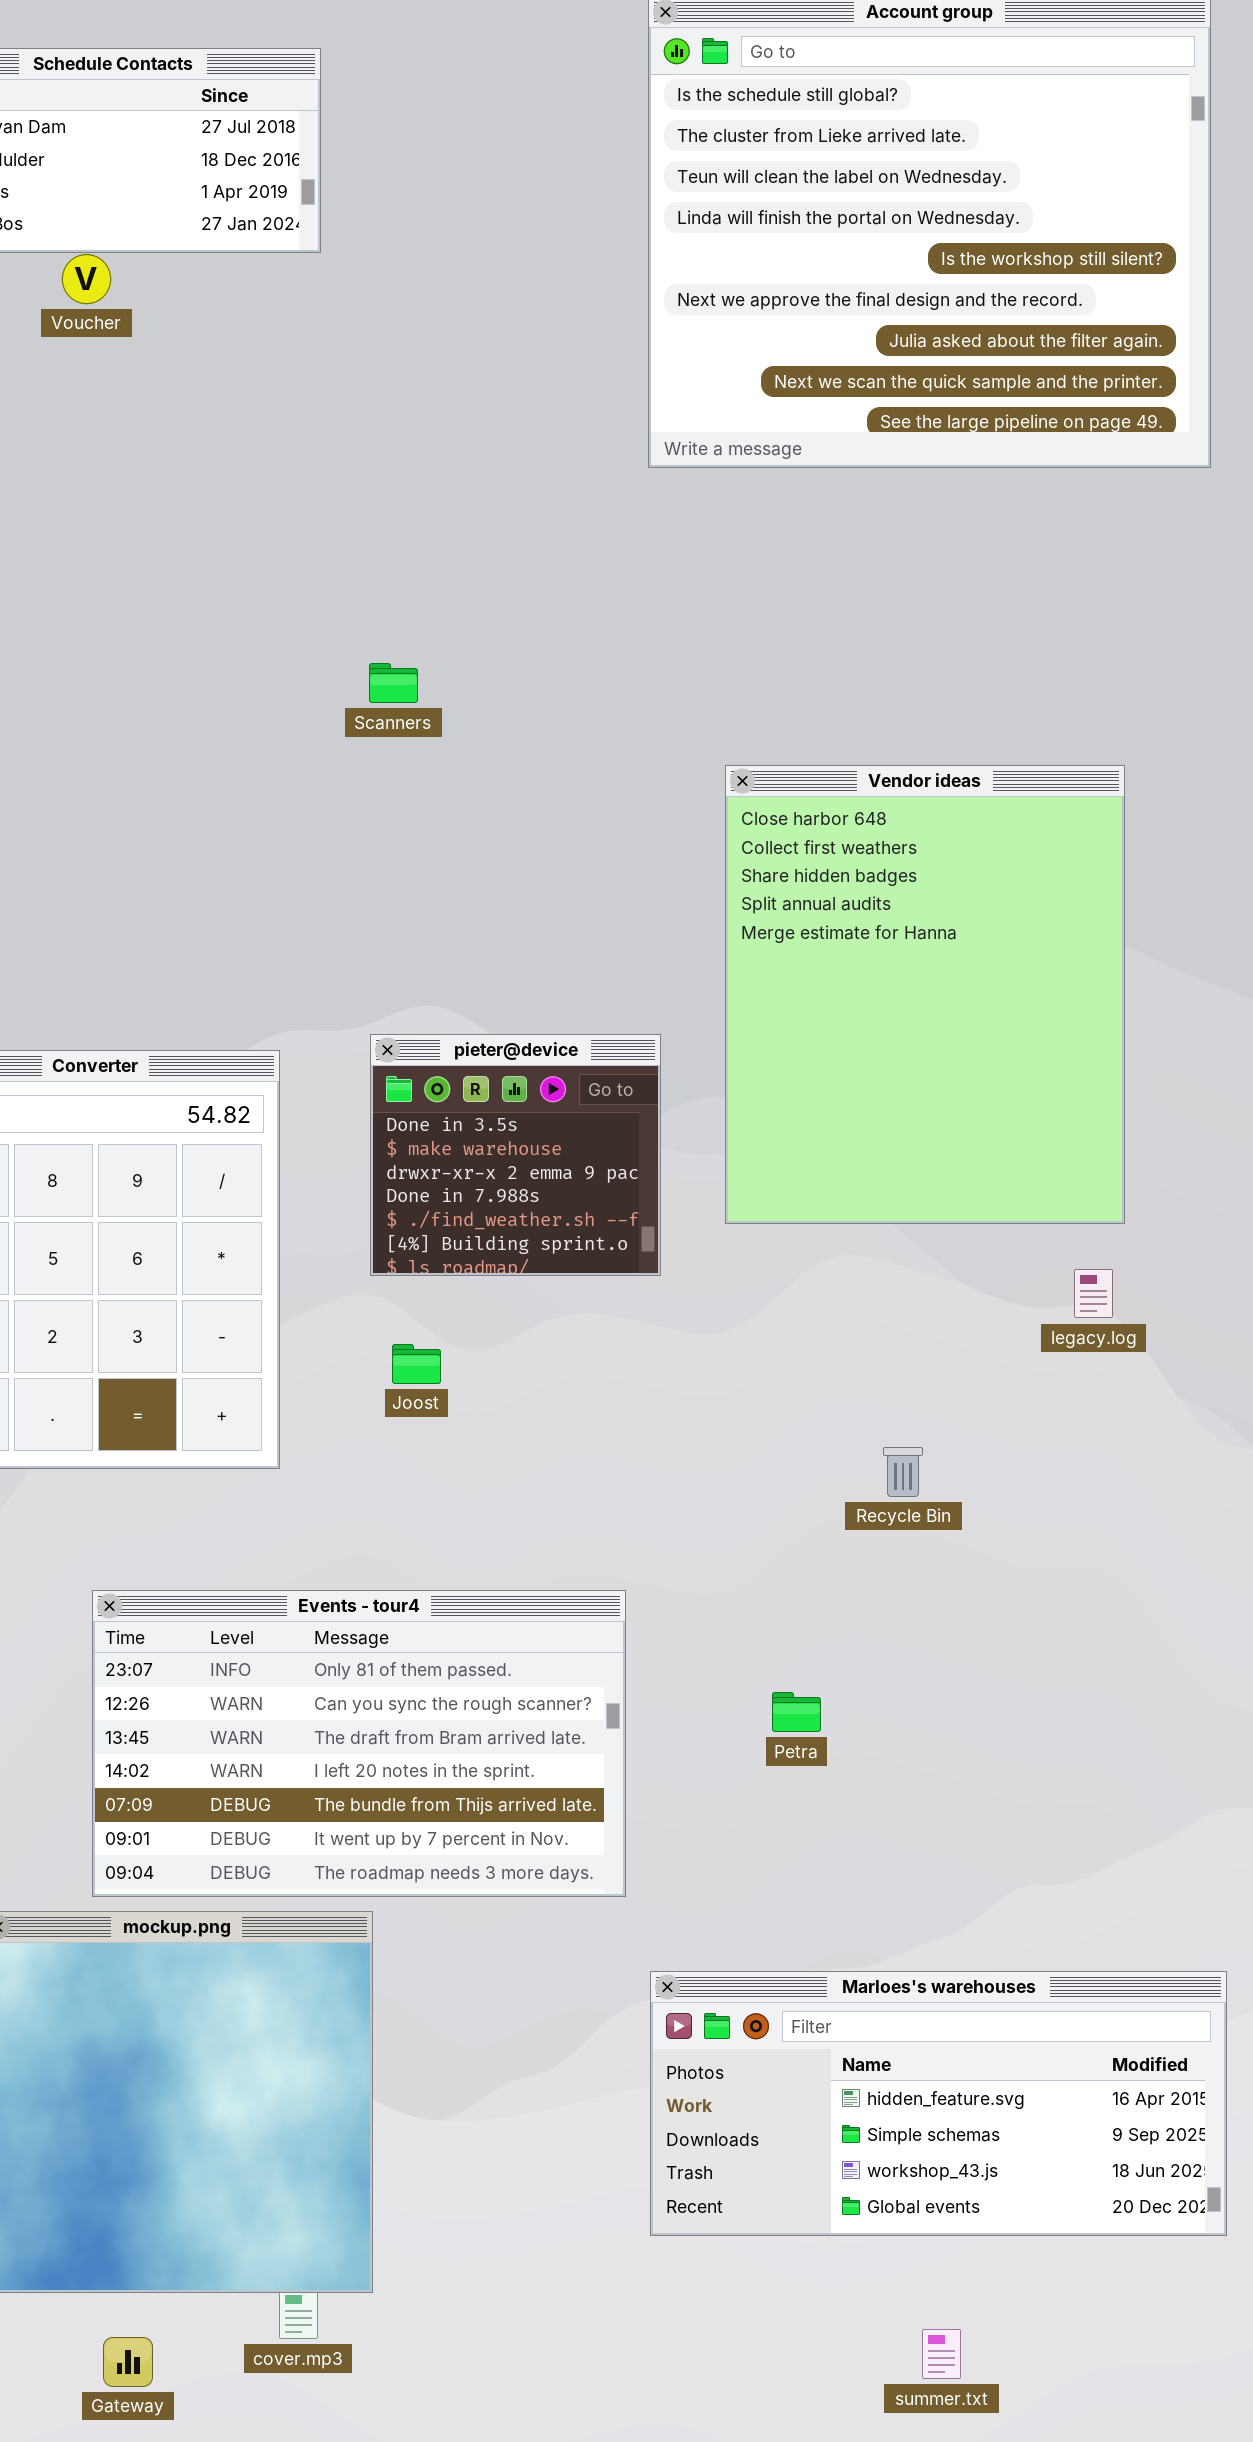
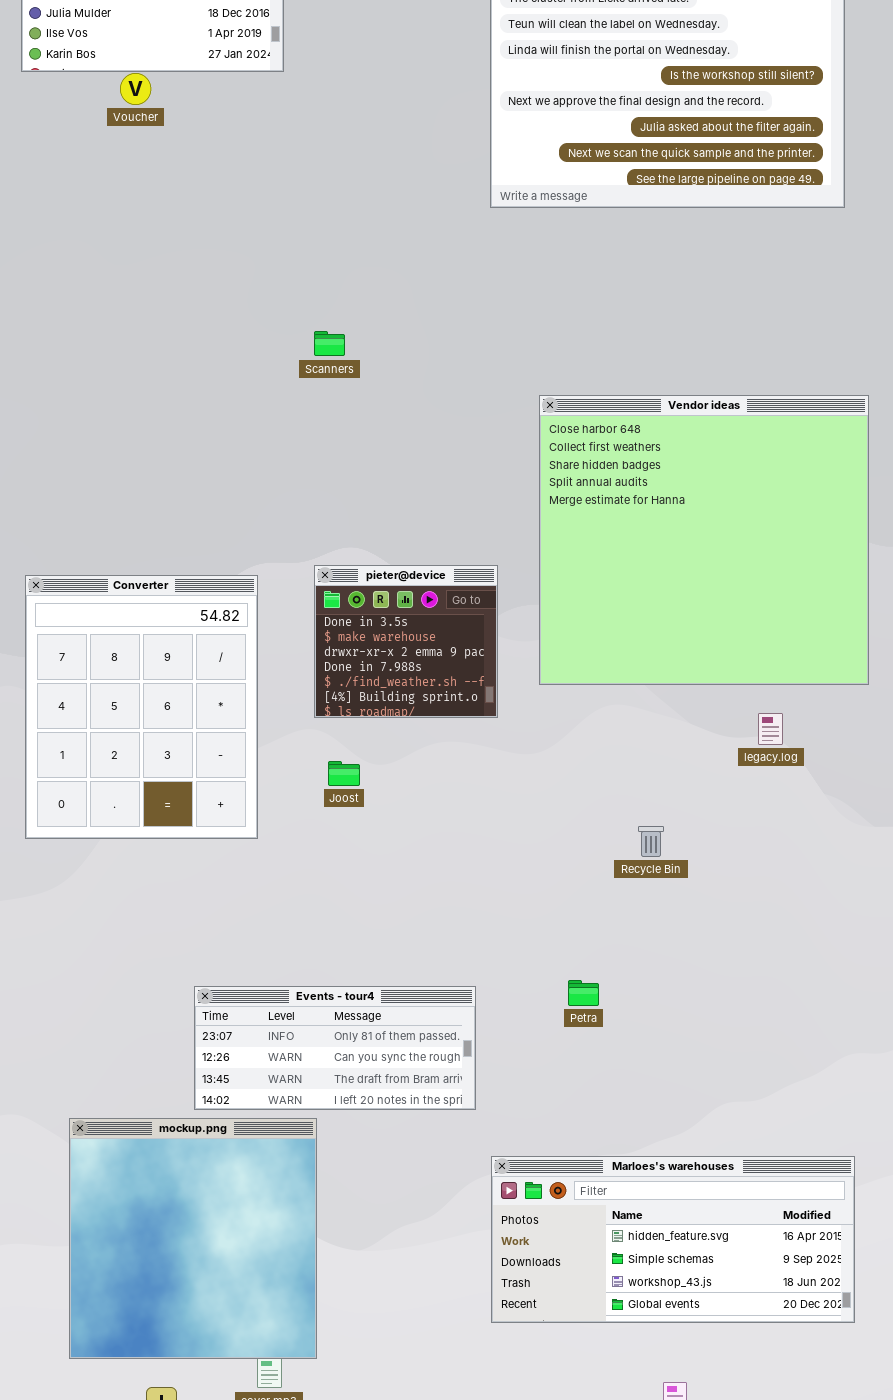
Vendor ideas: [725,765,1125,1224] -> [539,395,869,685], resized
Events - tour4: [92,1590,626,1897] -> [194,986,476,1110], resized

